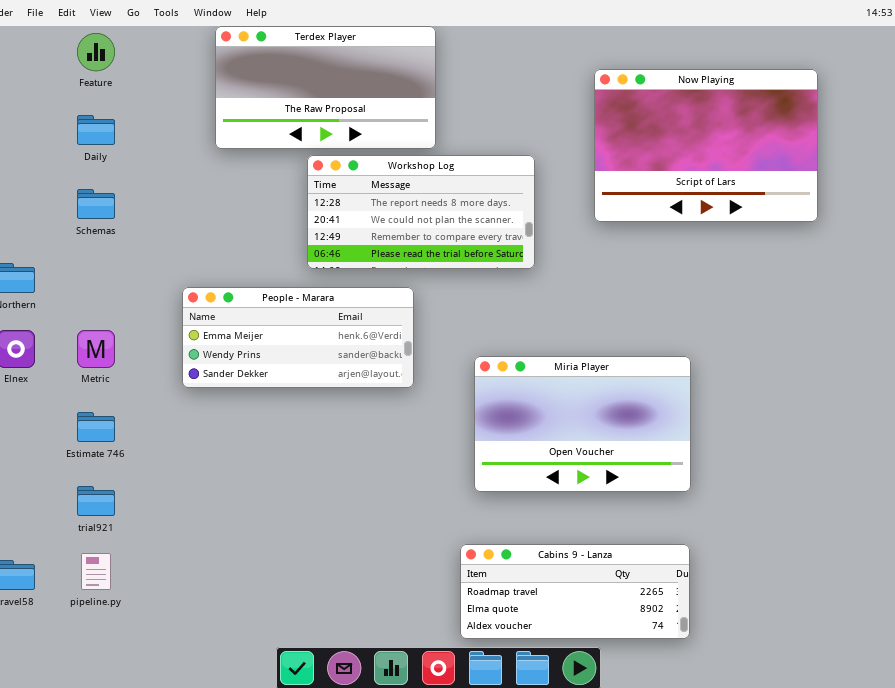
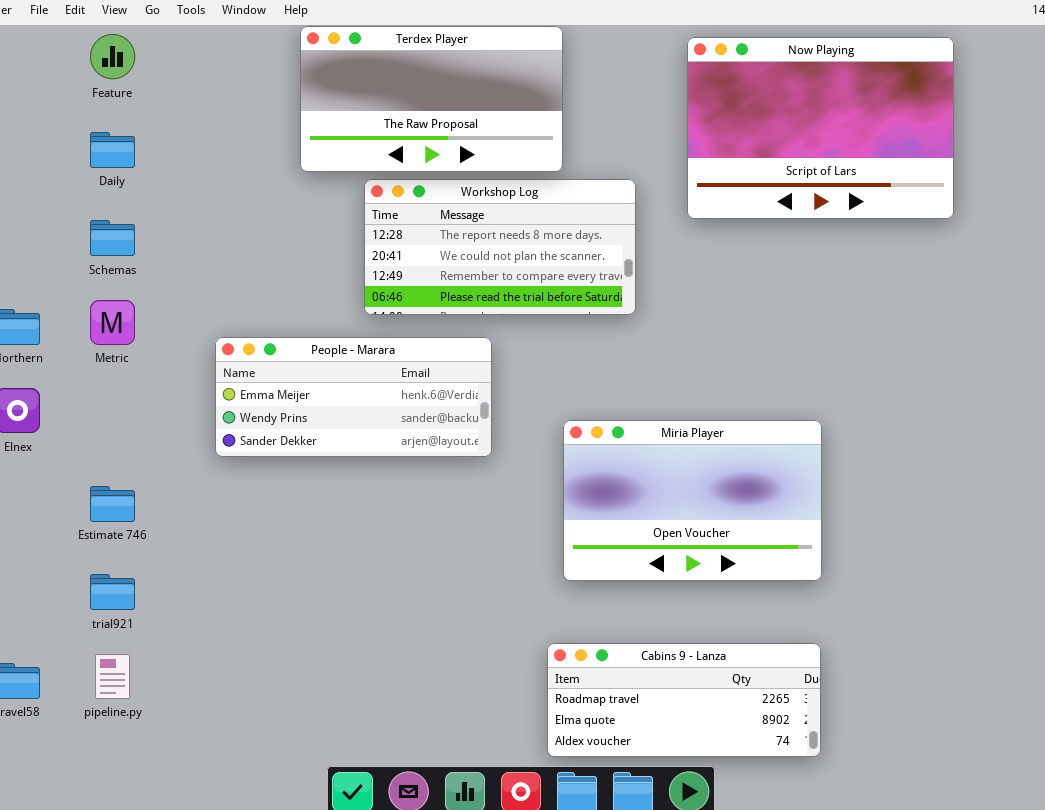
Terdex Player: [215,26,436,149] -> [300,26,563,172], moved
Now Playing: [594,69,818,222] -> [687,37,954,219], moved
Metric: [77,330,115,368] -> [90,300,135,345], moved

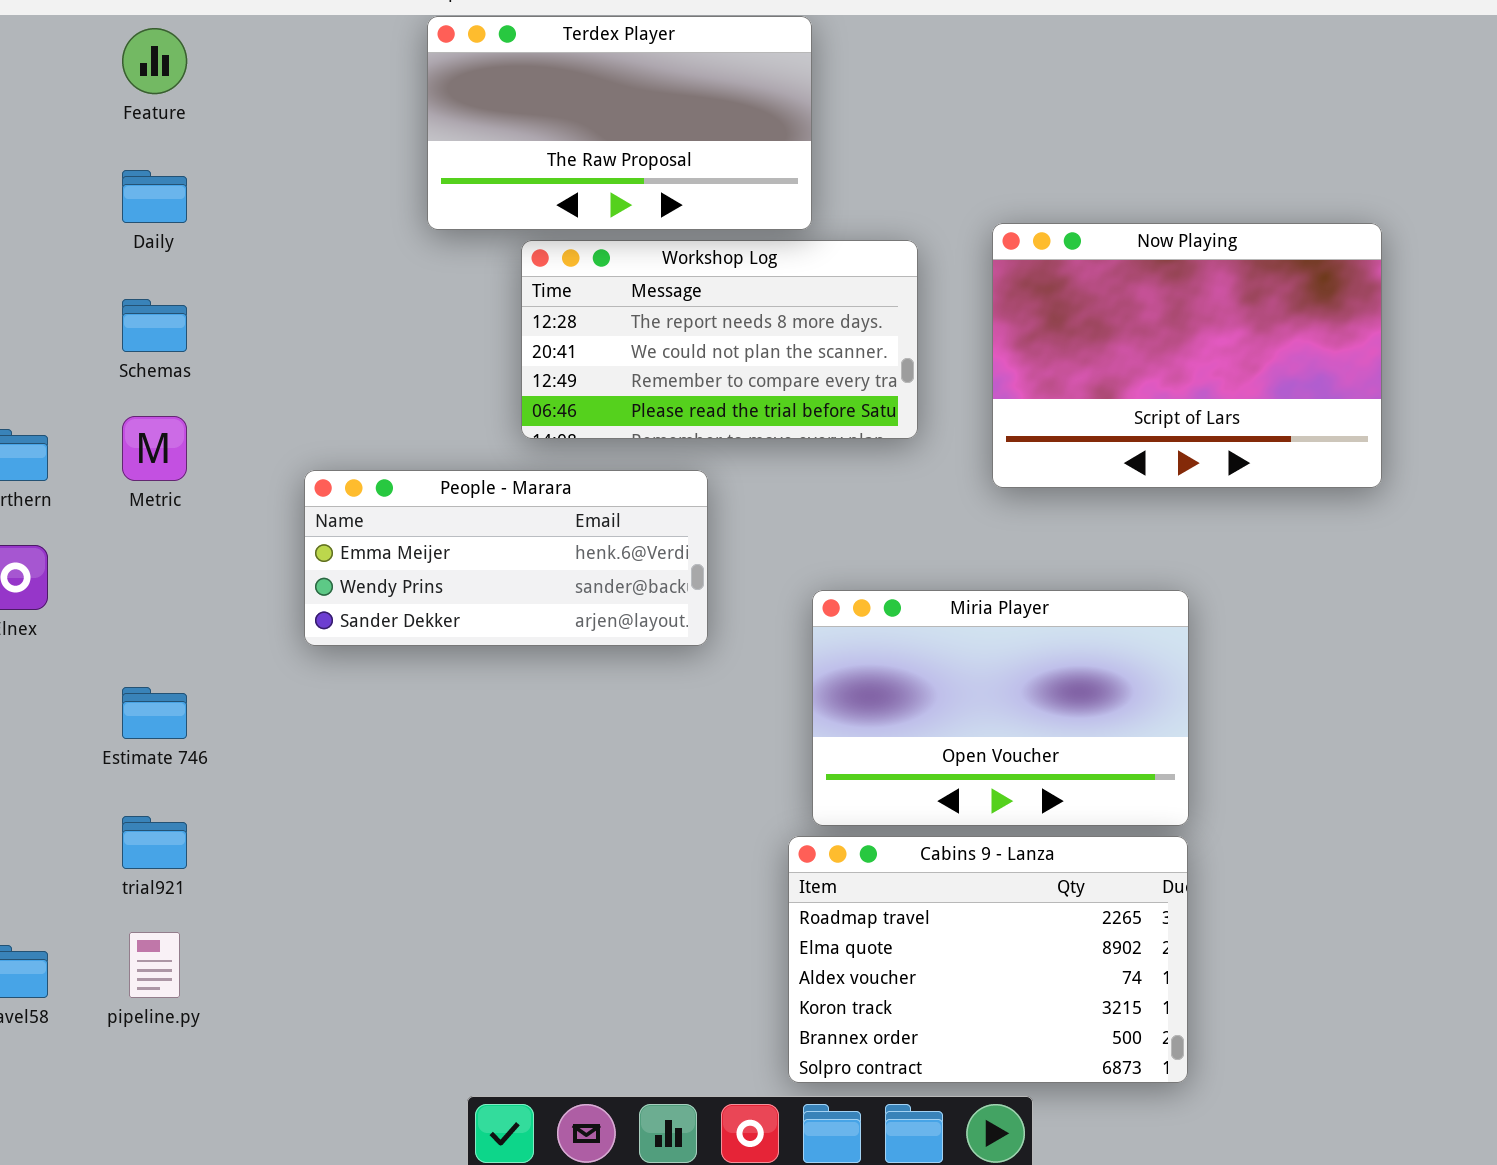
Now Playing: [687,37,954,219] -> [992,223,1382,488], moved
Cabins 9 - Lanza: [547,643,821,757] -> [788,836,1188,1083], resized

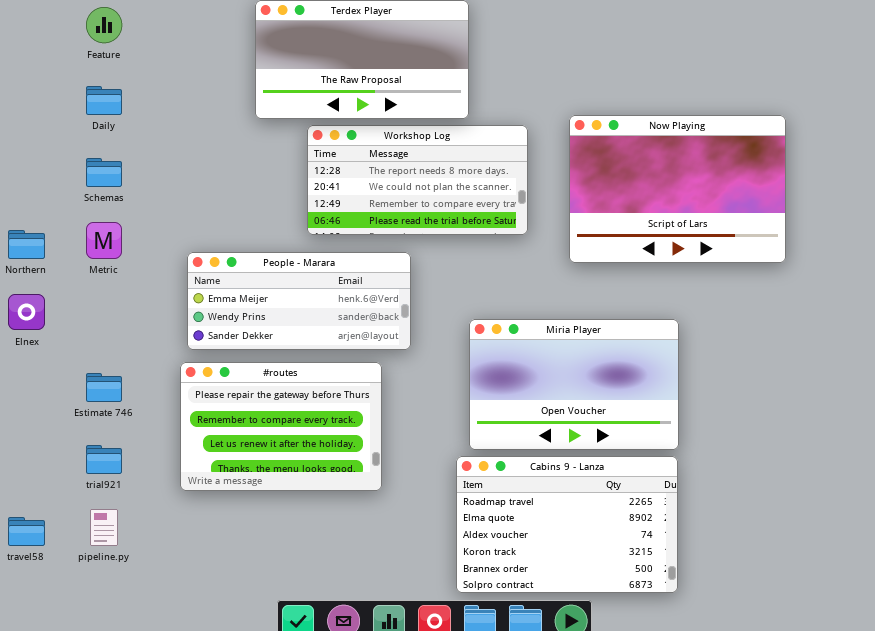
#routes: none -> [180,362,382,491], opened

